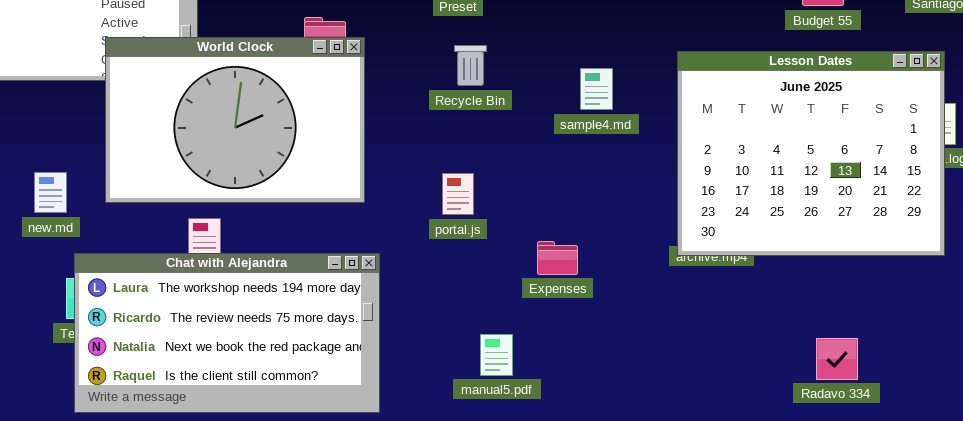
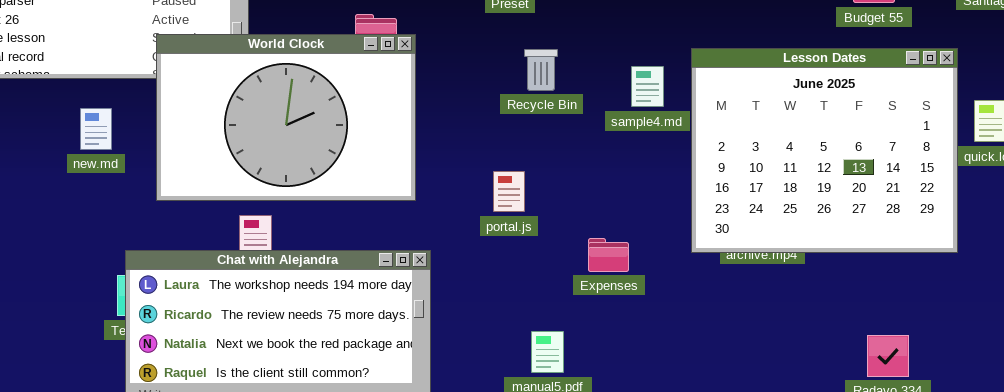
Recycle Bin: [454,45,487,86] -> [524,49,558,91], moved
Lesson Dates: [677,51,945,256] -> [691,48,958,253], moved
new.md: [34,172,67,213] -> [80,108,112,150], moved

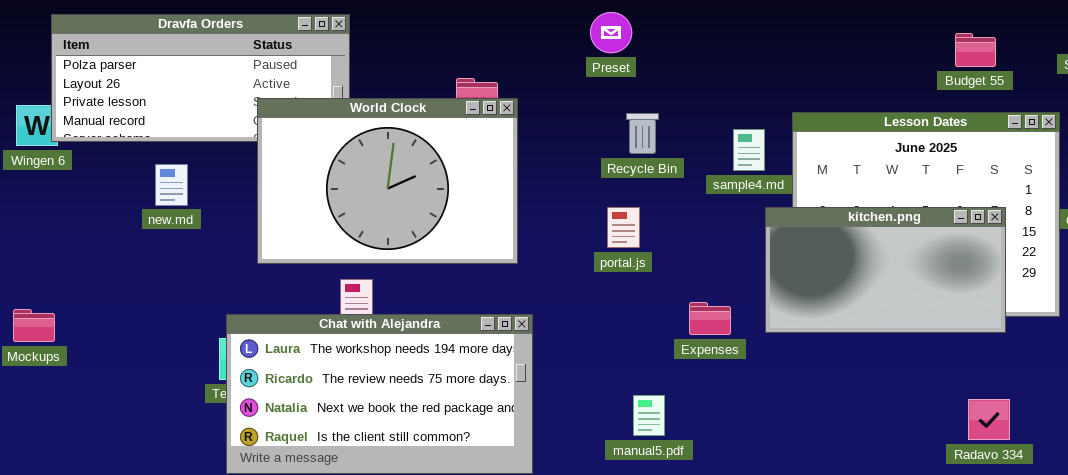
new.md: [80,108,112,150] -> [155,164,188,206], moved
kitchen.png: none -> [765,207,1006,333], opened
portal.js: [493,171,525,212] -> [607,207,640,248], moved

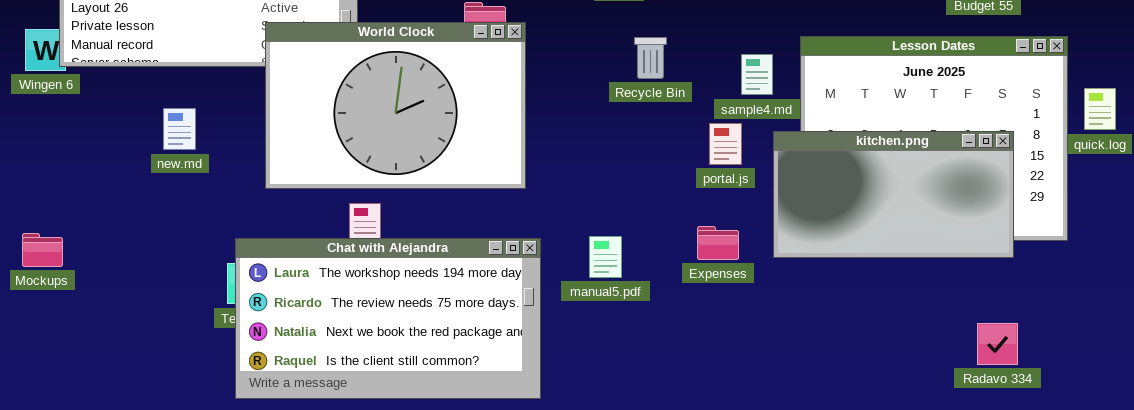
new.md: [155,164,188,206] -> [163,108,196,150], moved
portal.js: [607,207,640,248] -> [709,123,742,165], moved
manual5.pdf: [633,395,665,436] -> [589,236,622,278], moved

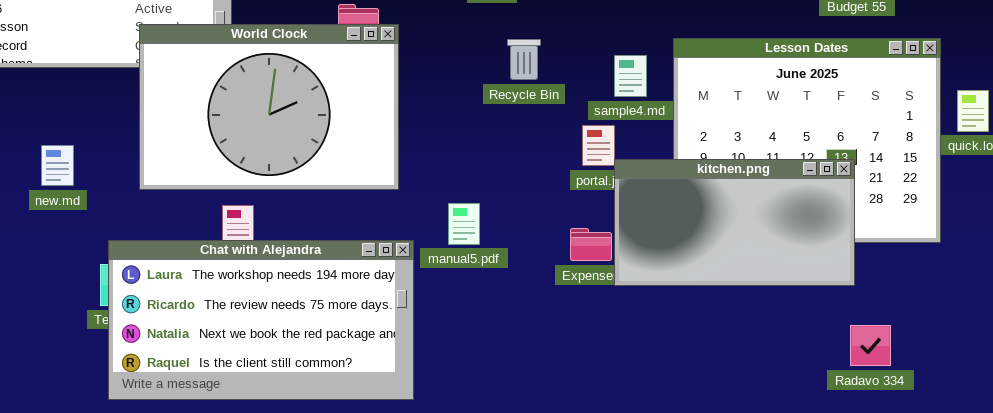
new.md: [163,108,196,150] -> [41,145,74,186], moved
kitchen.png: [773,131,1014,258] -> [614,159,855,286], moved
manual5.pdf: [589,236,622,278] -> [448,203,480,245], moved

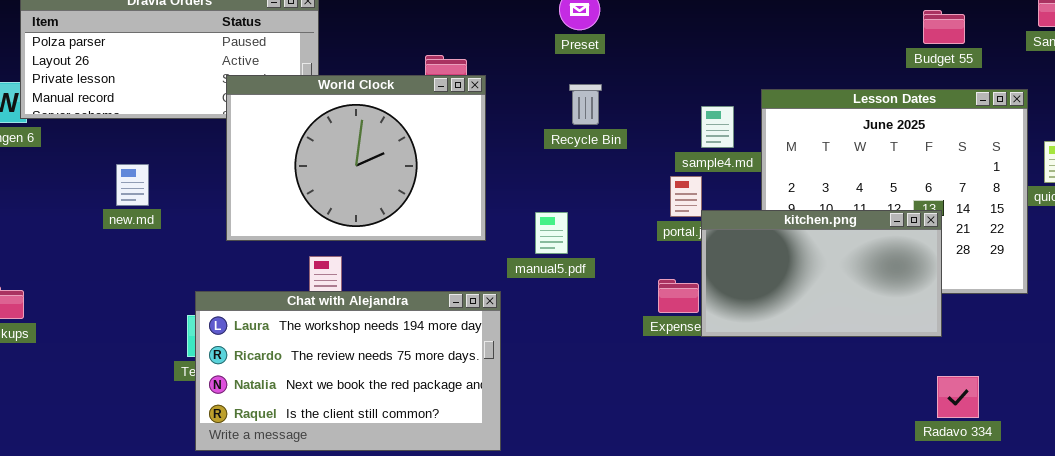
Recycle Bin: [507,39,541,80] -> [569,84,602,125], moved
new.md: [41,145,74,186] -> [116,164,149,206], moved
manual5.pdf: [448,203,480,245] -> [535,212,568,254], moved

